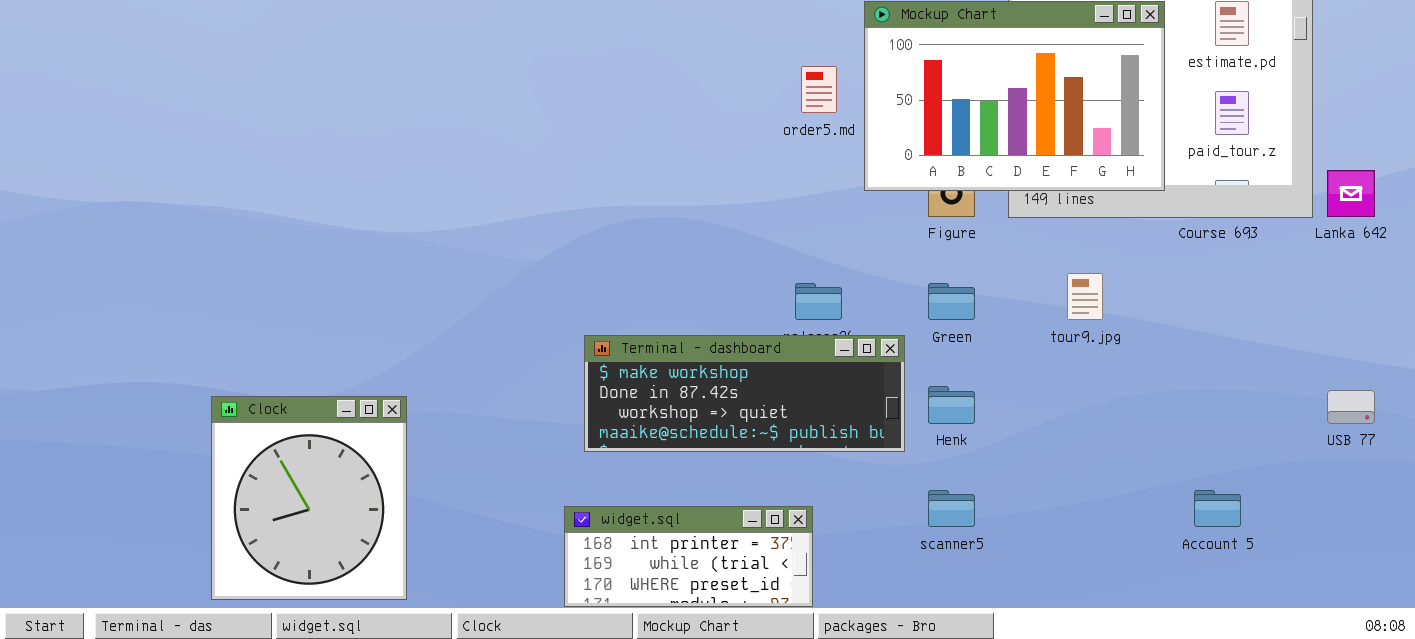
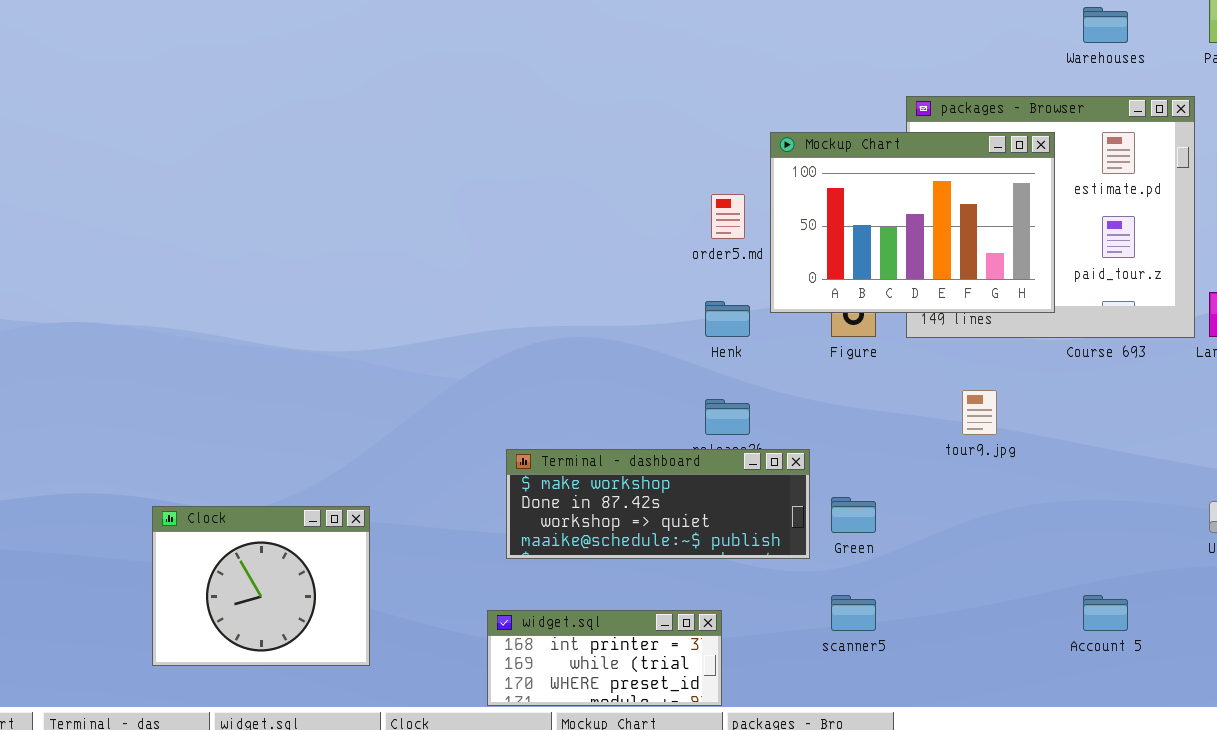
Green: [928,283,975,320] -> [831,497,876,533], moved
Henk: [928,386,975,424] -> [705,301,750,337], moved
Clock: [211,396,407,600] -> [152,506,370,666], resized

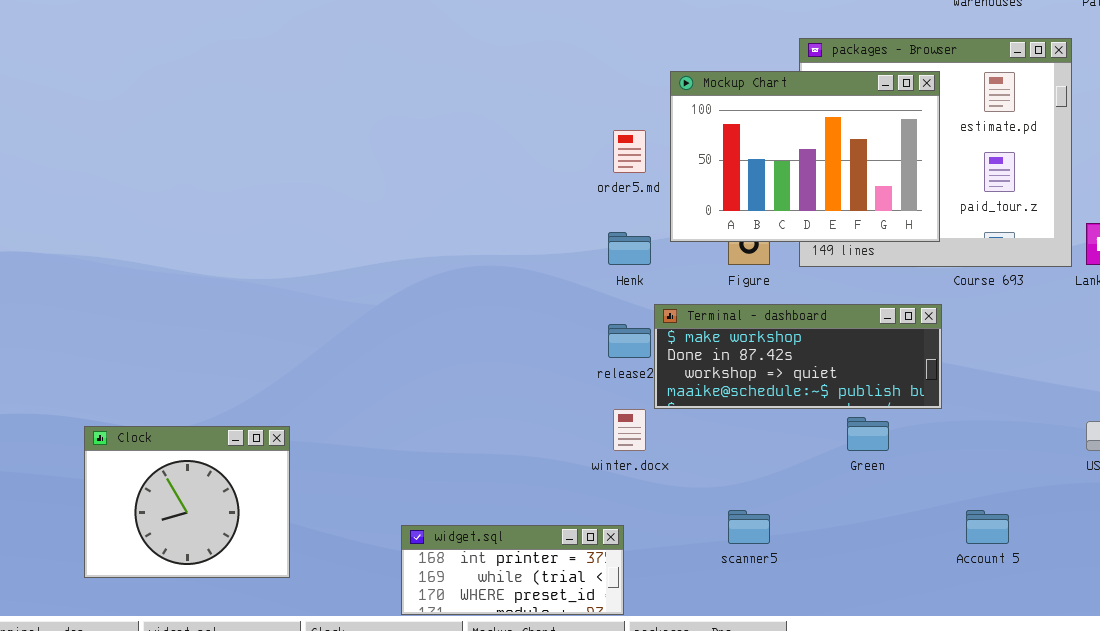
Terminal - dashboard: [506,449,810,559] -> [654,304,942,409], moved
Green: [831,497,876,533] -> [847,417,889,451], moved

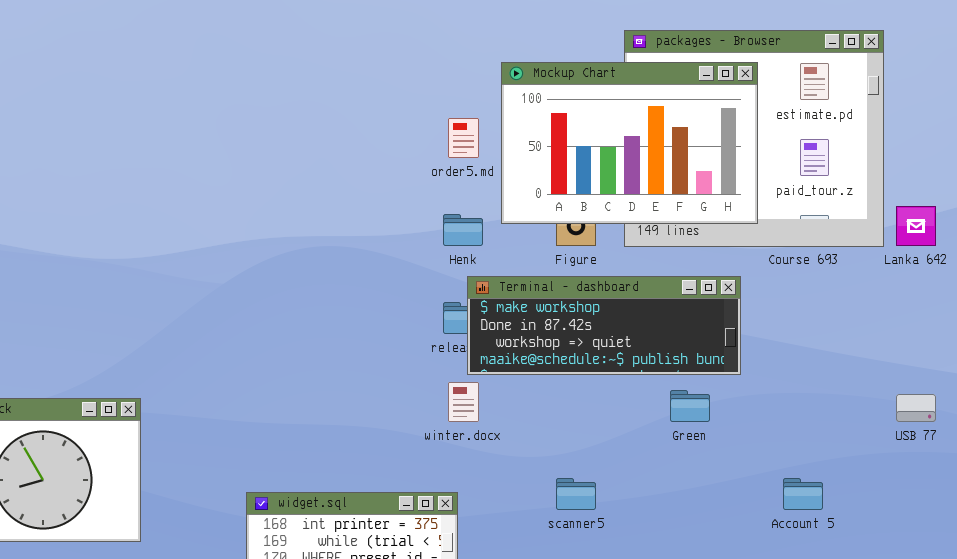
Terminal - dashboard: [654,304,942,409] -> [467,276,741,375], moved

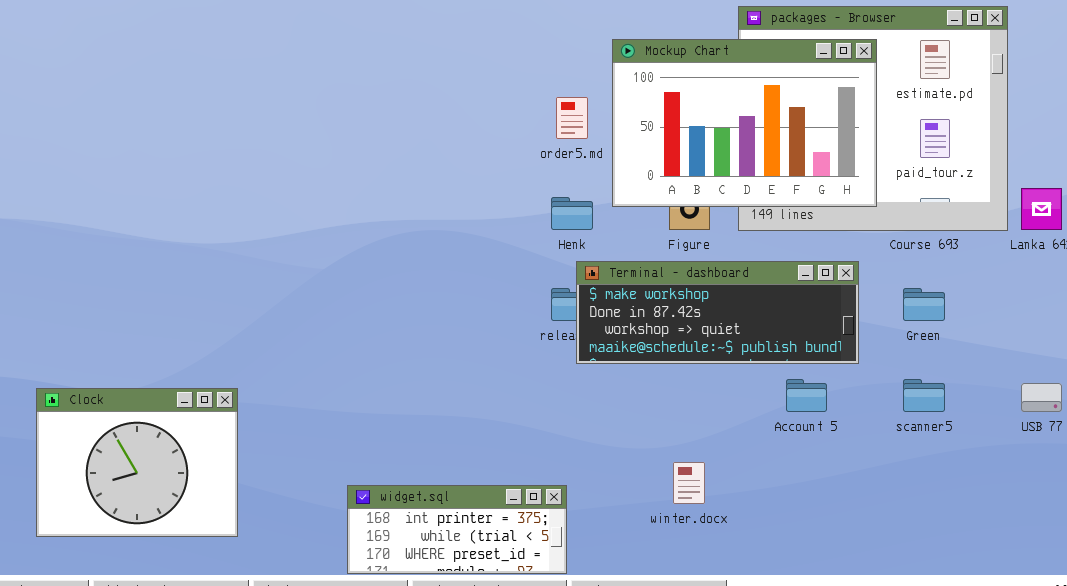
winter.docx: [448,382,479,422] -> [673,462,705,504], moved
Green: [670,390,710,422] -> [903,288,945,321], moved
scanner5: [556,478,596,510] -> [903,379,945,412], moved
Account 5: [783,478,823,510] -> [786,379,827,412], moved

